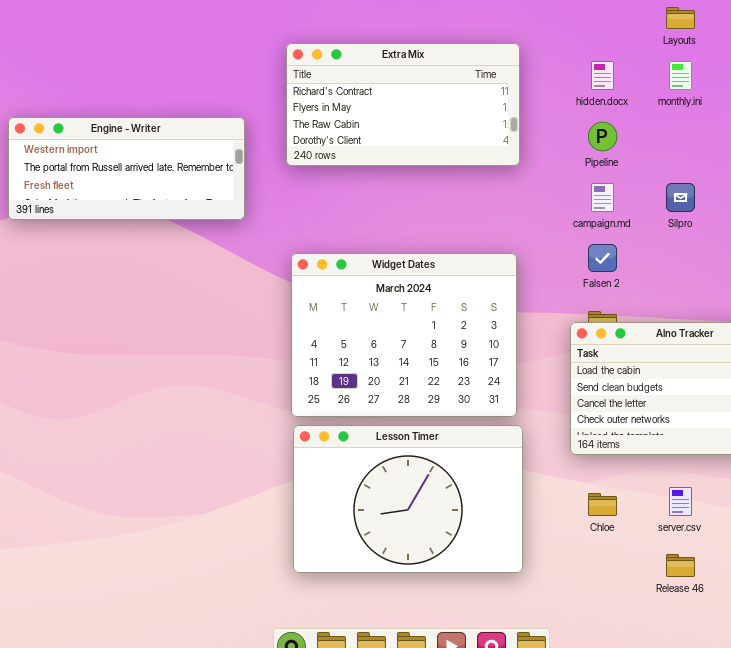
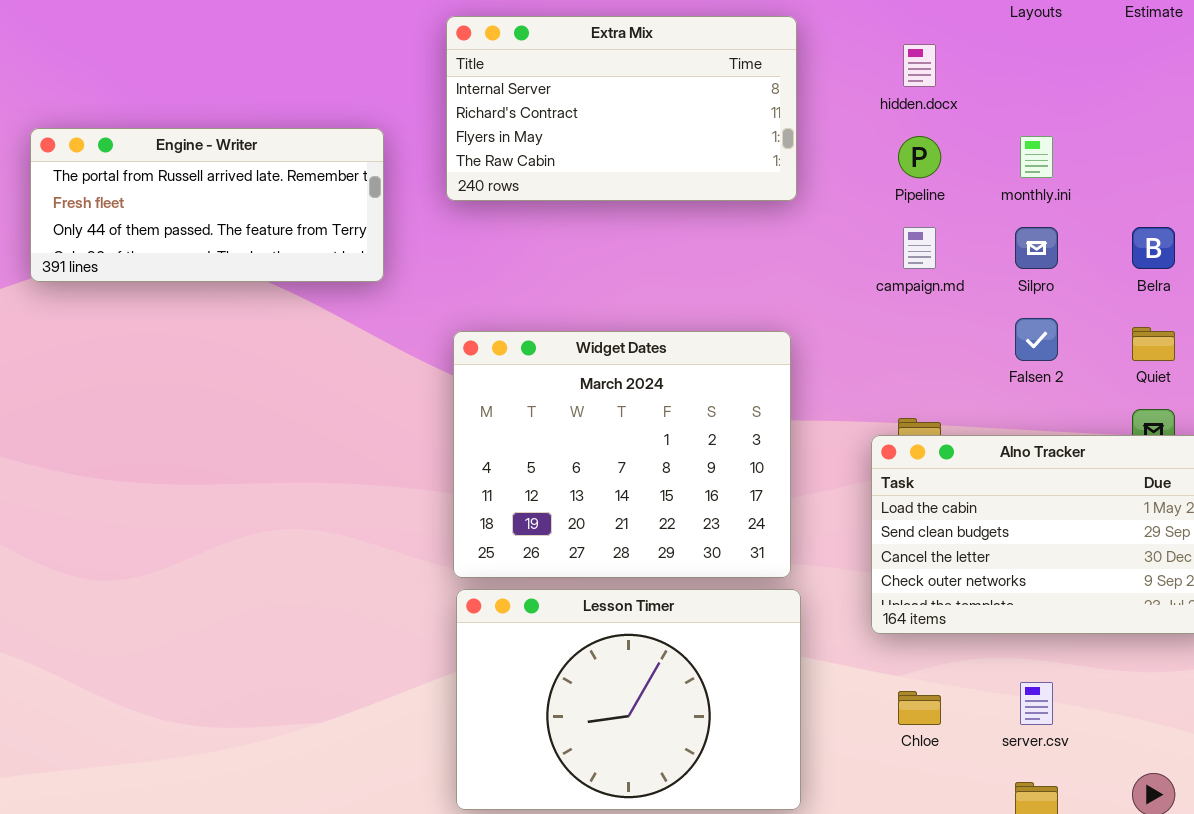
Extra Mix: [286,43,520,166] -> [446,16,797,201], scrolled up 1 row
monthly.ini: [669,61,692,90] -> [1020,136,1053,178], moved
Engine - Writer: [8,117,245,220] -> [30,128,384,282], scrolled down 1 row
Falsen 2: [588,244,617,272] -> [1015,318,1058,361], moved

